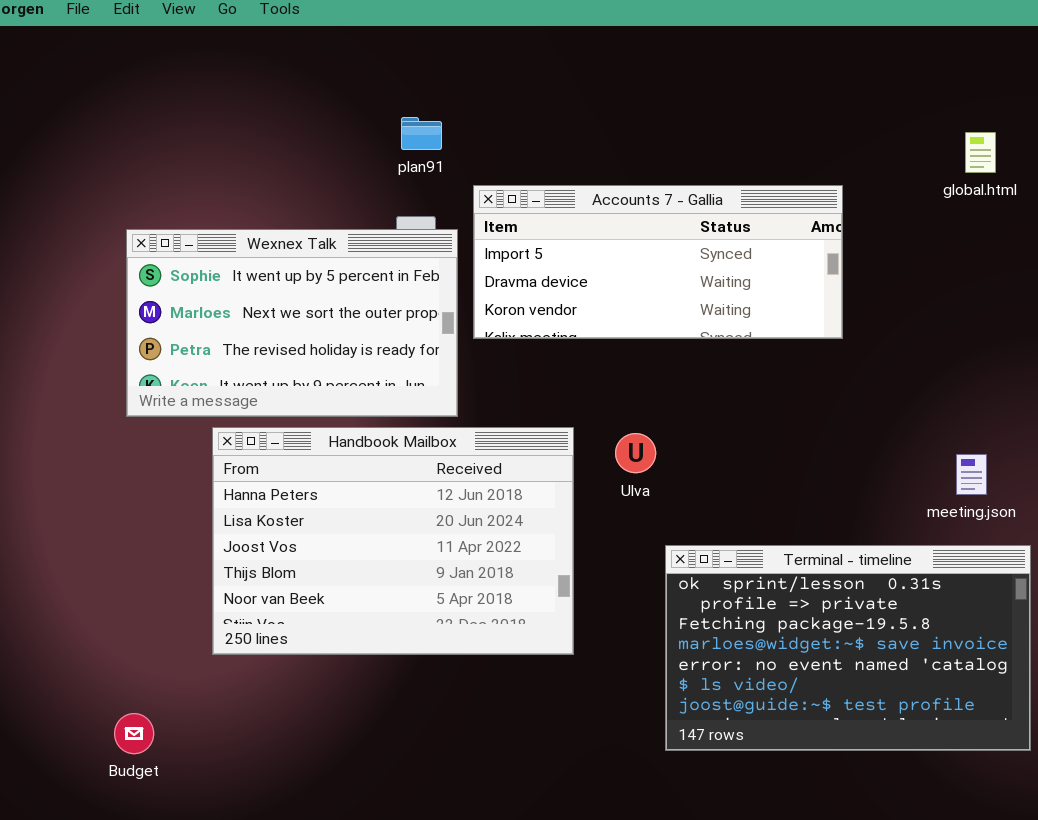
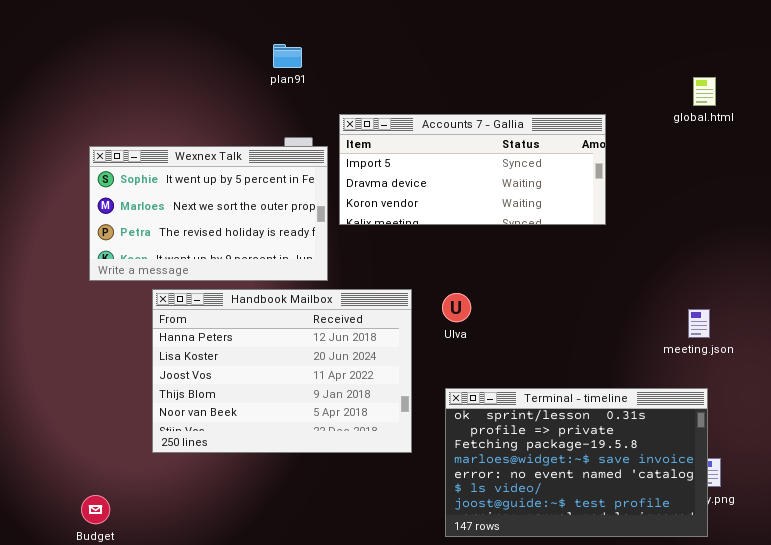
plan91: [401,117,442,150] -> [273,44,302,68], moved
Terminal - timeline: [665,545,1031,751] -> [445,388,708,537], moved

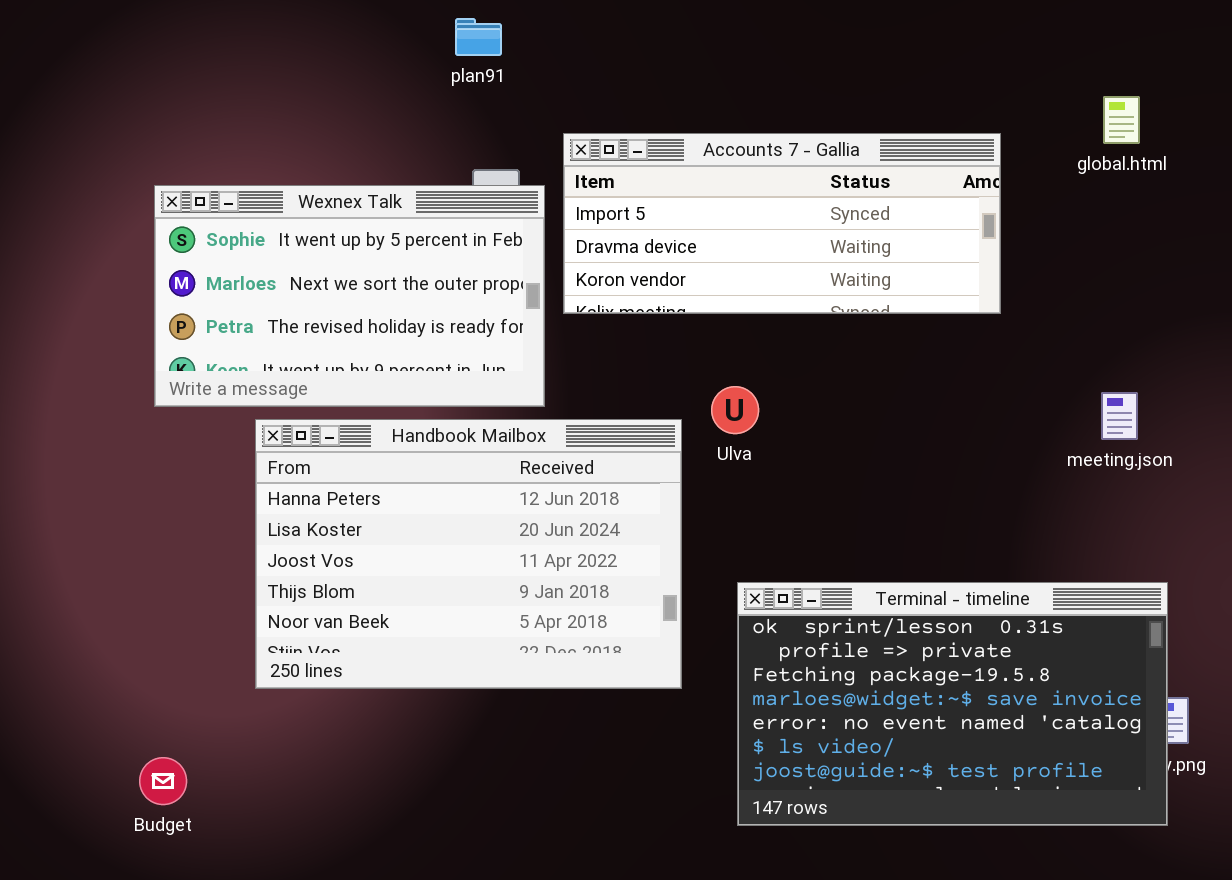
global.html: [693,77,716,106] -> [1103,96,1140,144], moved
Ulva: [442,293,471,322] -> [711,386,759,434], moved
meeting.json: [688,309,710,338] -> [1101,392,1138,440], moved

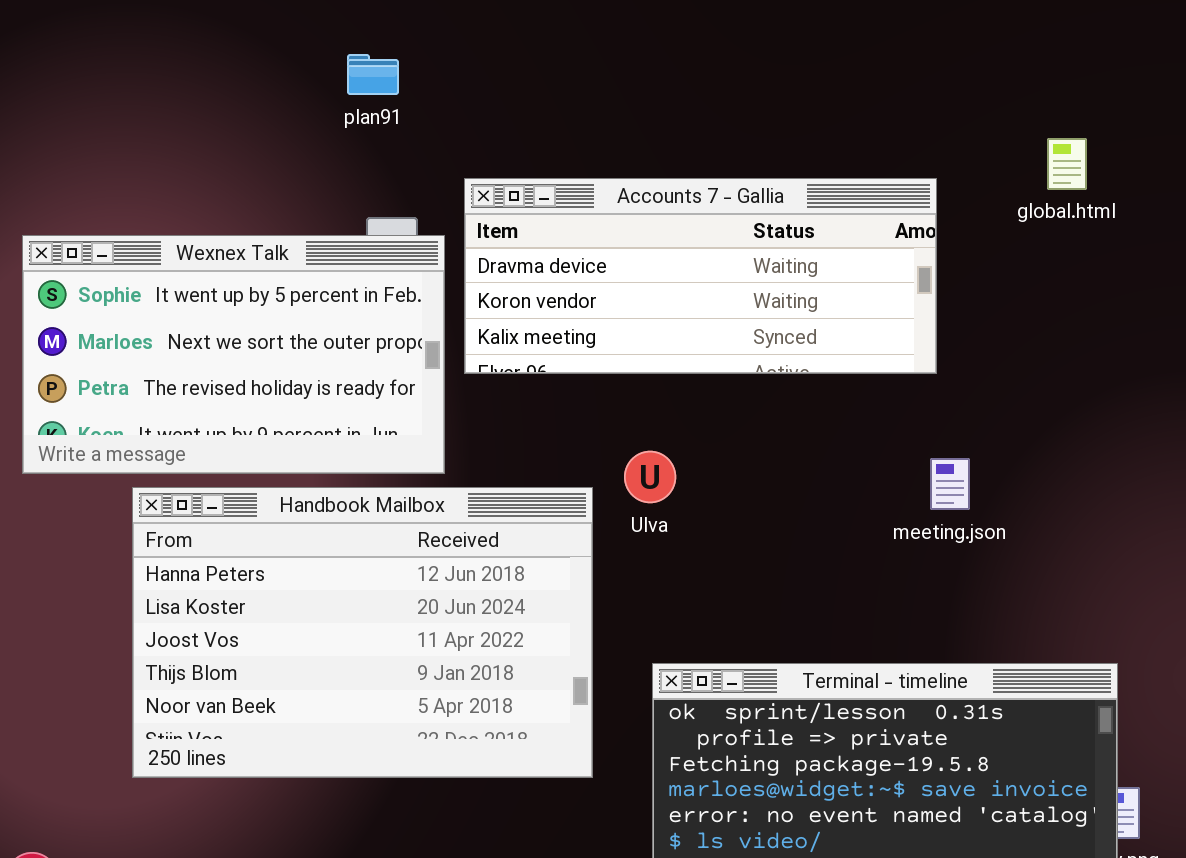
Accounts 7 - Gallia: [563,133,1001,314] -> [464,178,937,374], scrolled down 1 row
meeting.json: [1101,392,1138,440] -> [930,458,970,510], moved

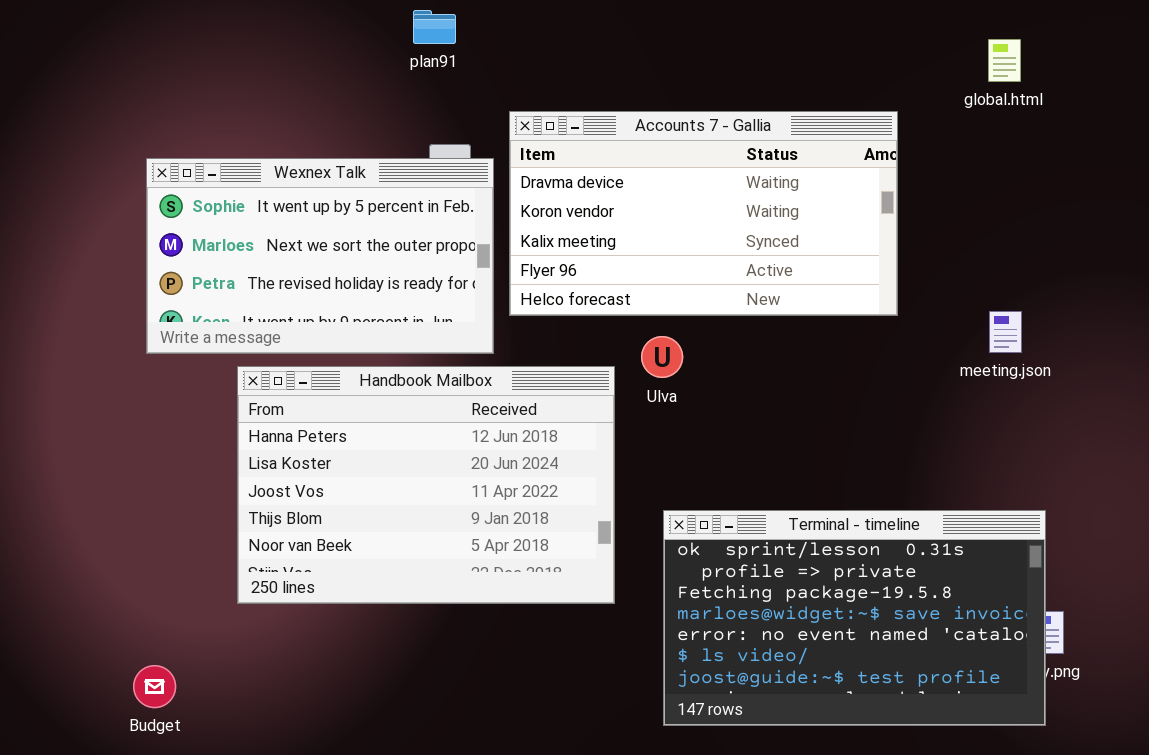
global.html: [1047,138,1087,190] -> [988,39,1021,82], moved
Accounts 7 - Gallia: [464,178,937,374] -> [509,111,898,316], resized
meeting.json: [930,458,970,510] -> [989,311,1022,353], moved

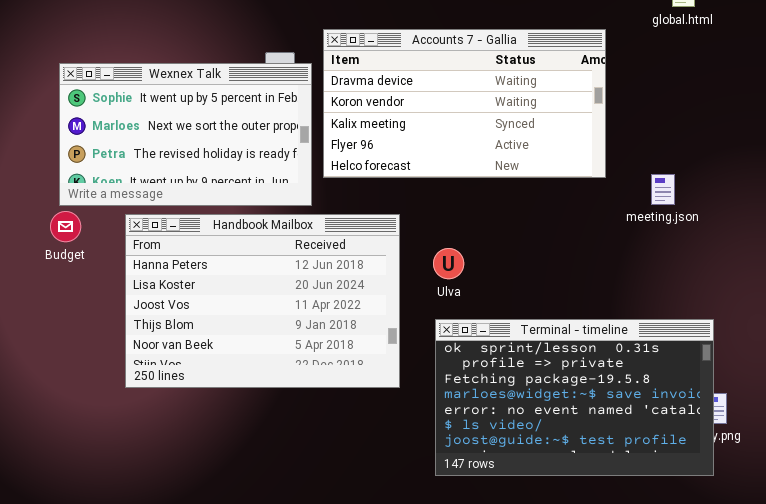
meeting.json: [989,311,1022,353] -> [651,174,675,205], moved
Ulva: [641,336,683,378] -> [433,248,464,279], moved
Budget: [133,665,176,708] -> [50,211,81,242], moved

